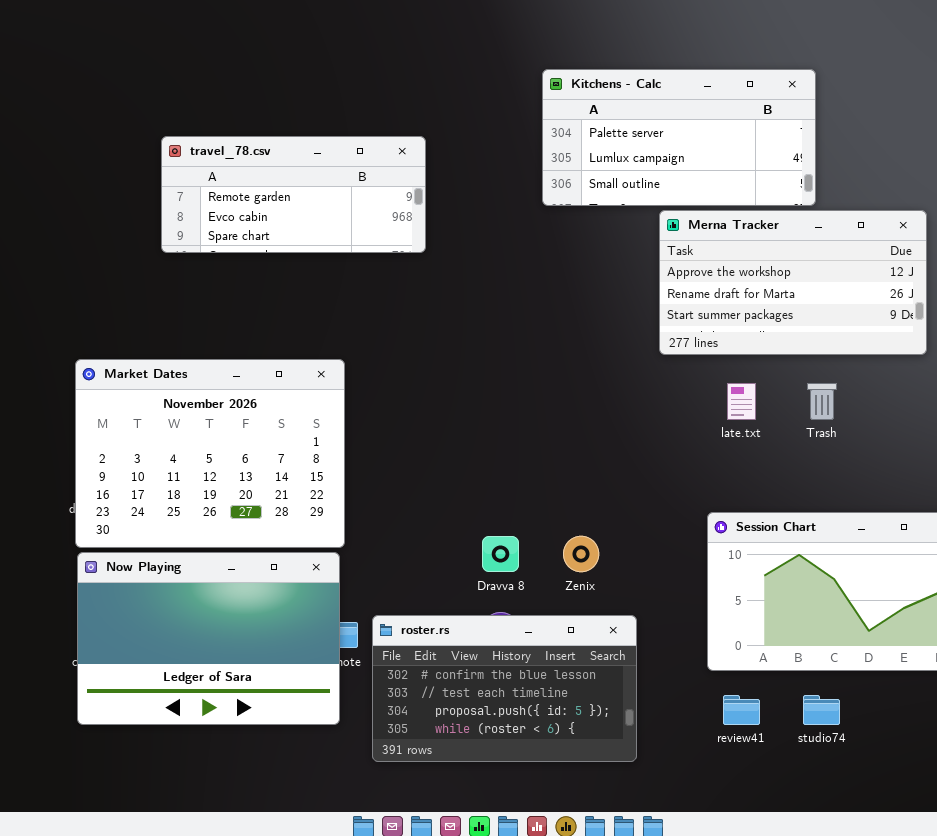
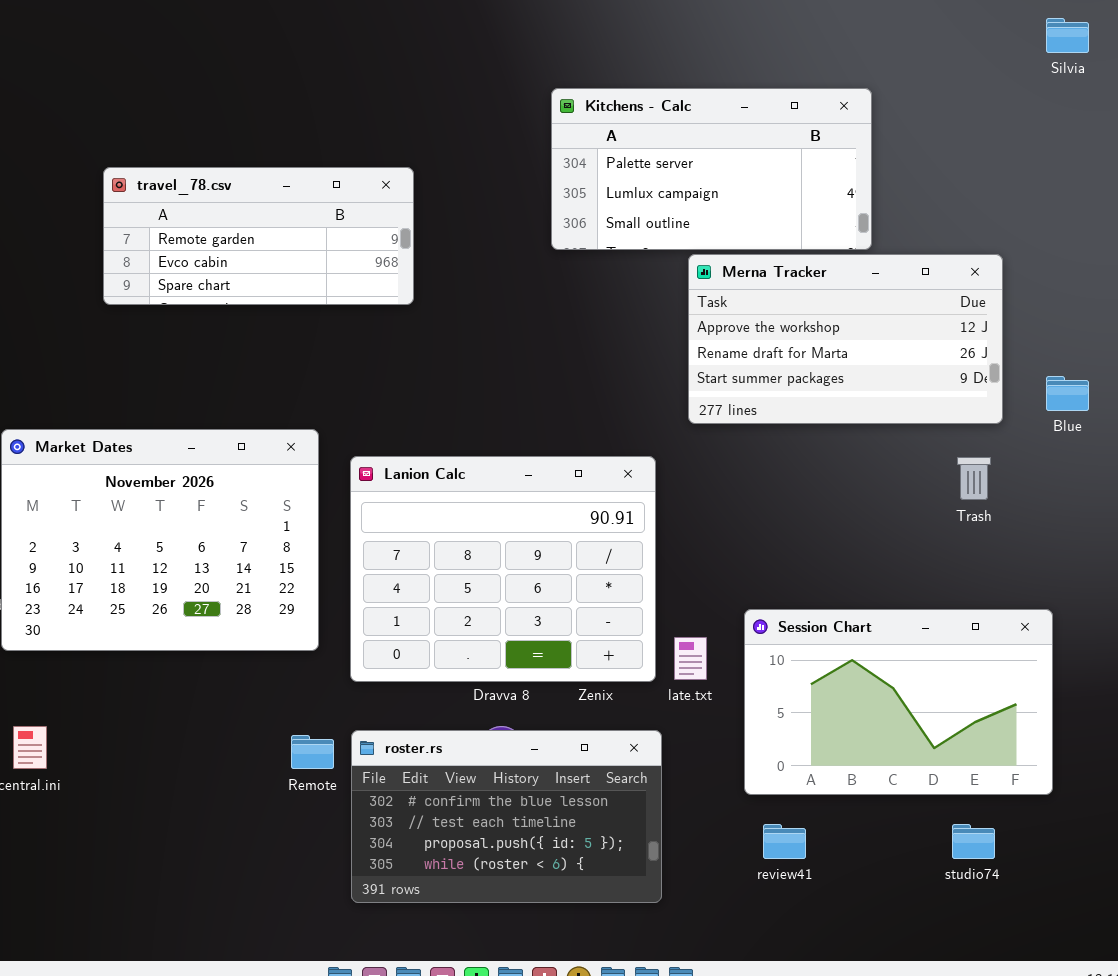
Lanion Calc: none -> [350,456,656,682], opened
late.txt: [727,383,756,420] -> [674,637,707,680], moved
Trash: [807,383,837,420] -> [957,457,991,500], moved
Now Playing: [77,552,340,725] -> none, closed
studio74: [803,695,840,725] -> [952,824,995,859], moved

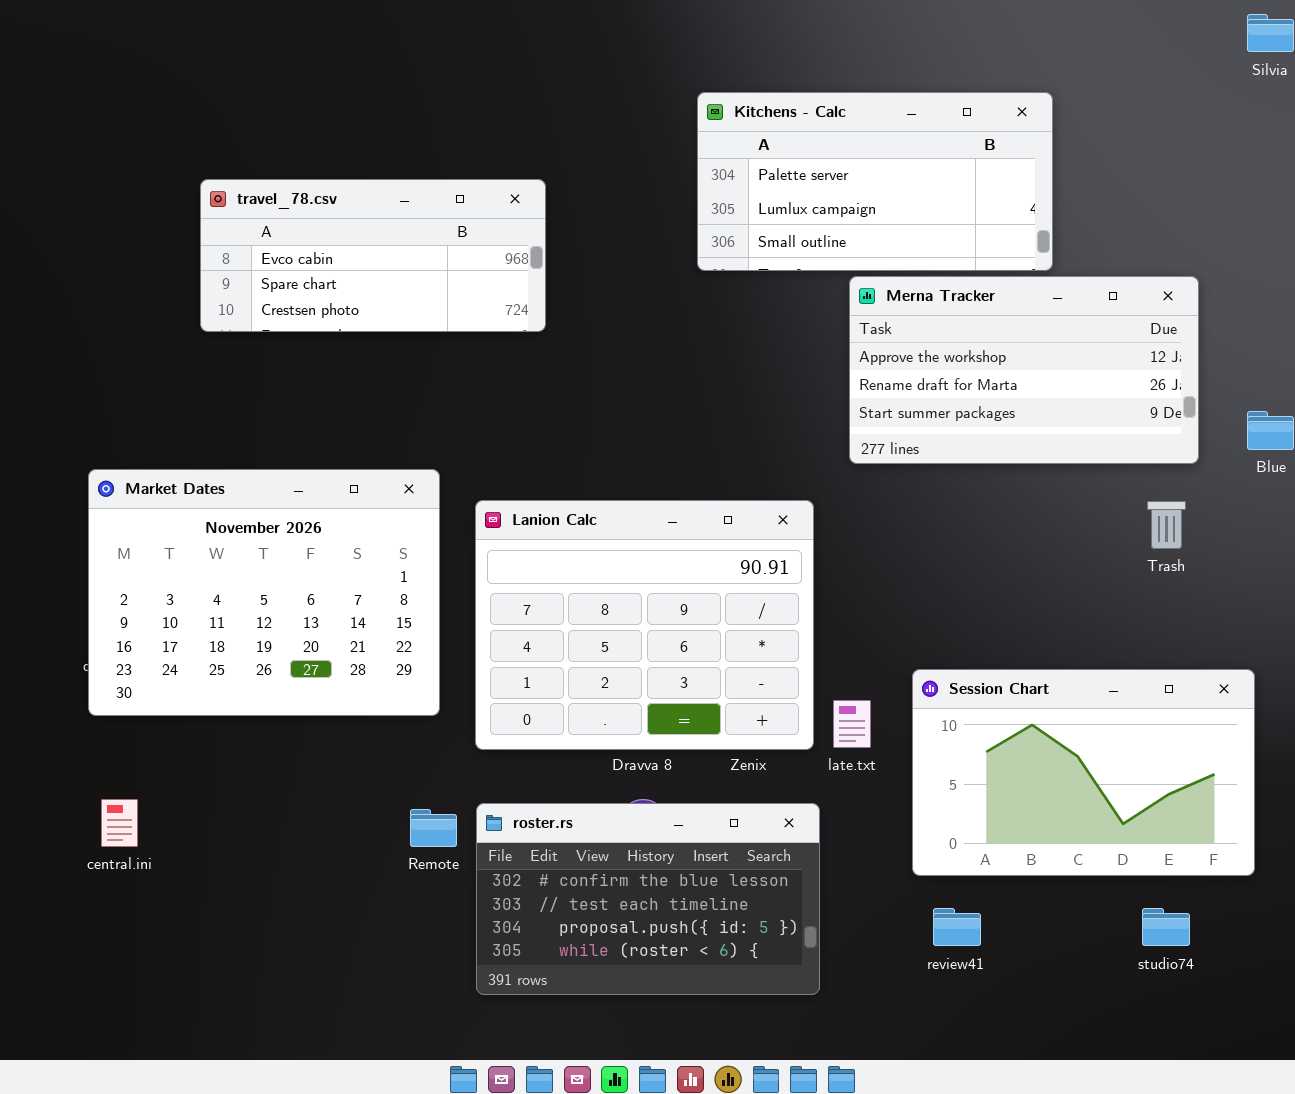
travel_78.csv: [103,167,414,305] -> [200,179,546,332], scrolled down 1 row

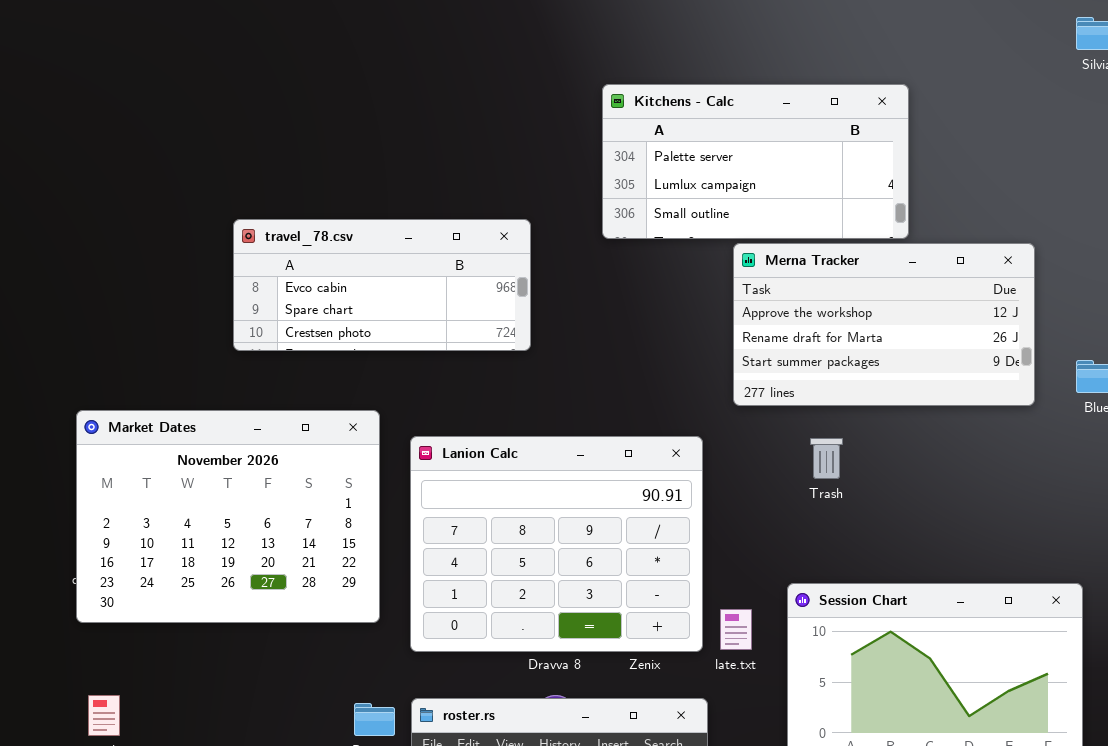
travel_78.csv: [200,179,546,332] -> [233,219,531,351], moved
Trash: [1147,501,1186,549] -> [810,438,843,479], moved

